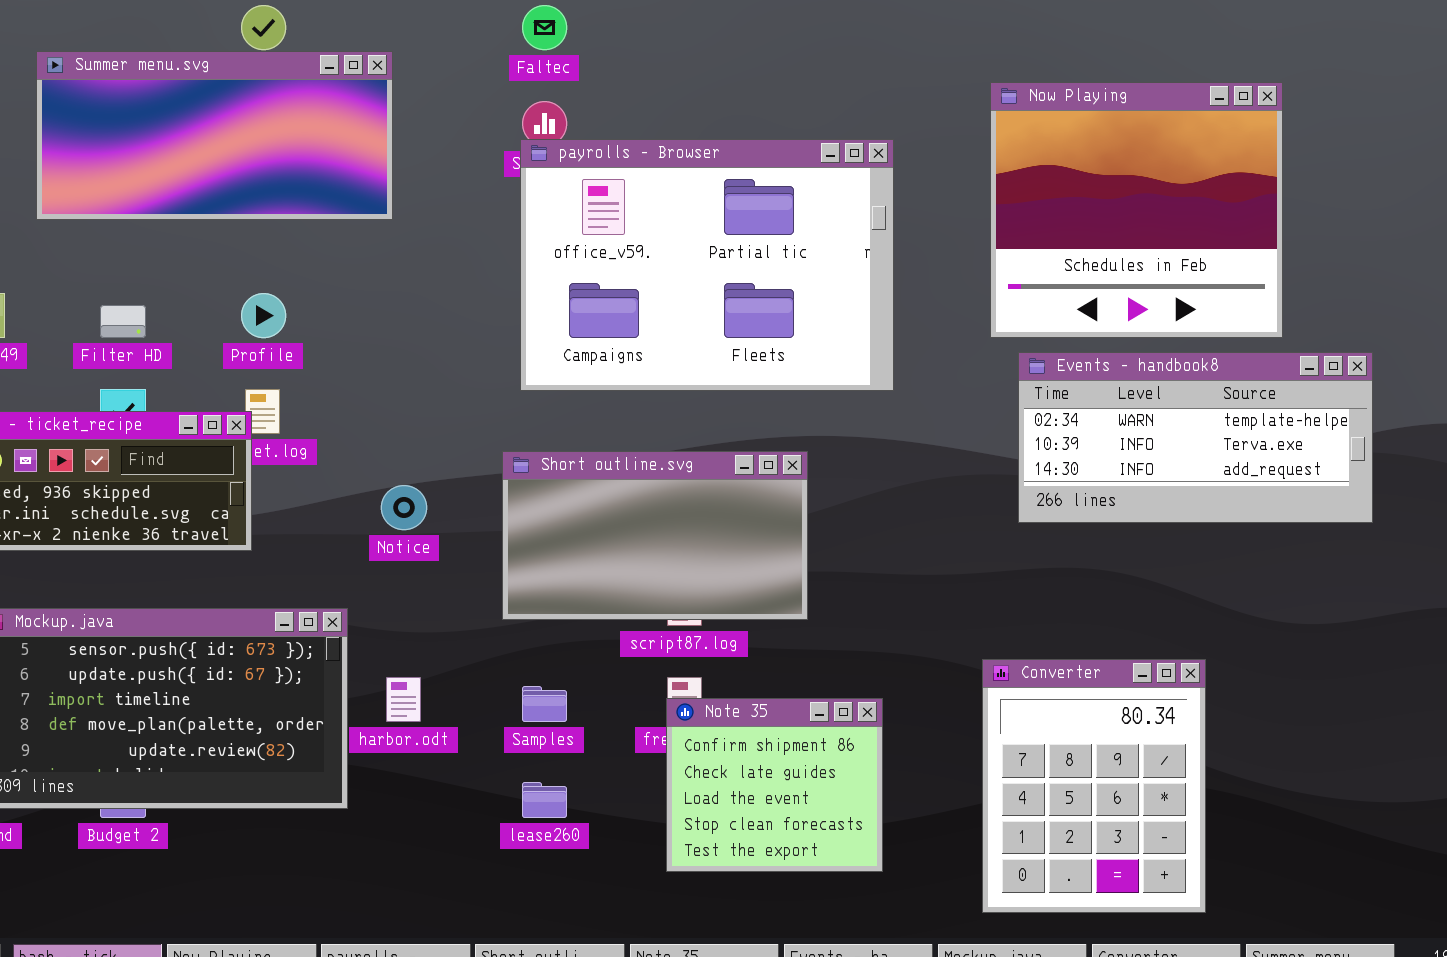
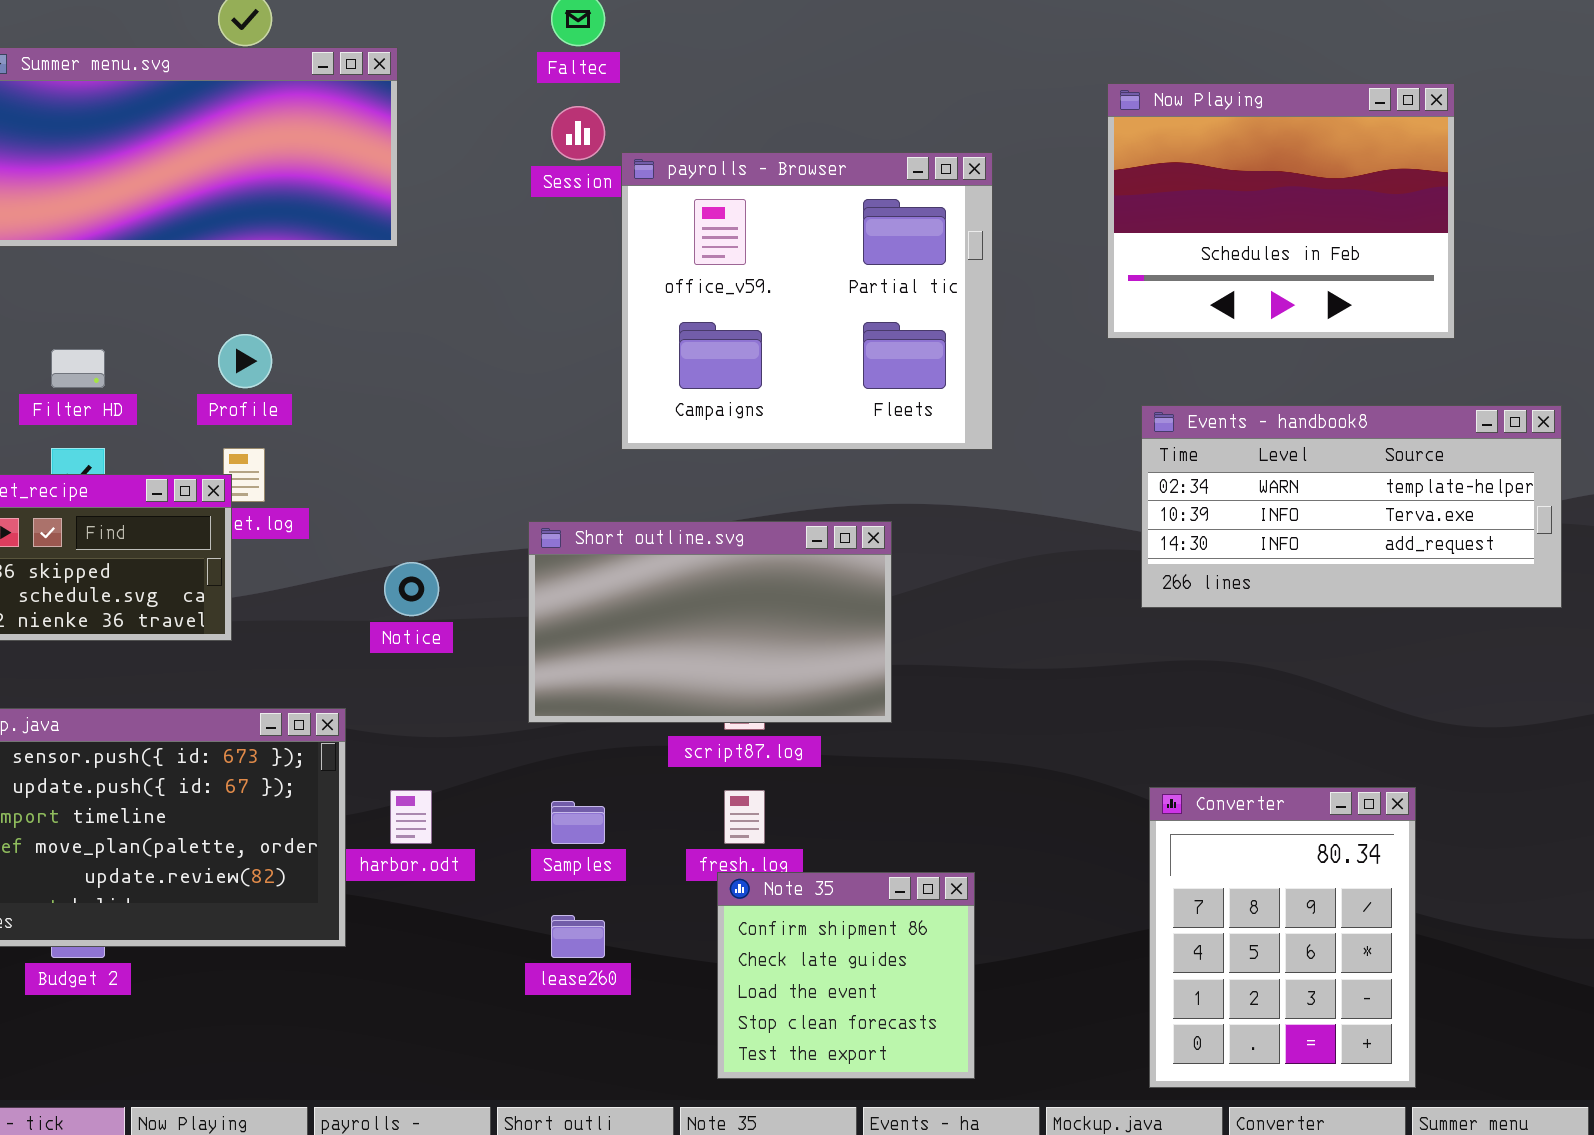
Now Playing: [990,82,1283,338] -> [1107,83,1455,339], resized
payrolls - Browser: [520,139,894,391] -> [621,152,993,450], resized
Converter: [982,659,1206,913] -> [1149,787,1416,1088], moved
Note 35: [666,698,883,872] -> [717,872,975,1079], moved

